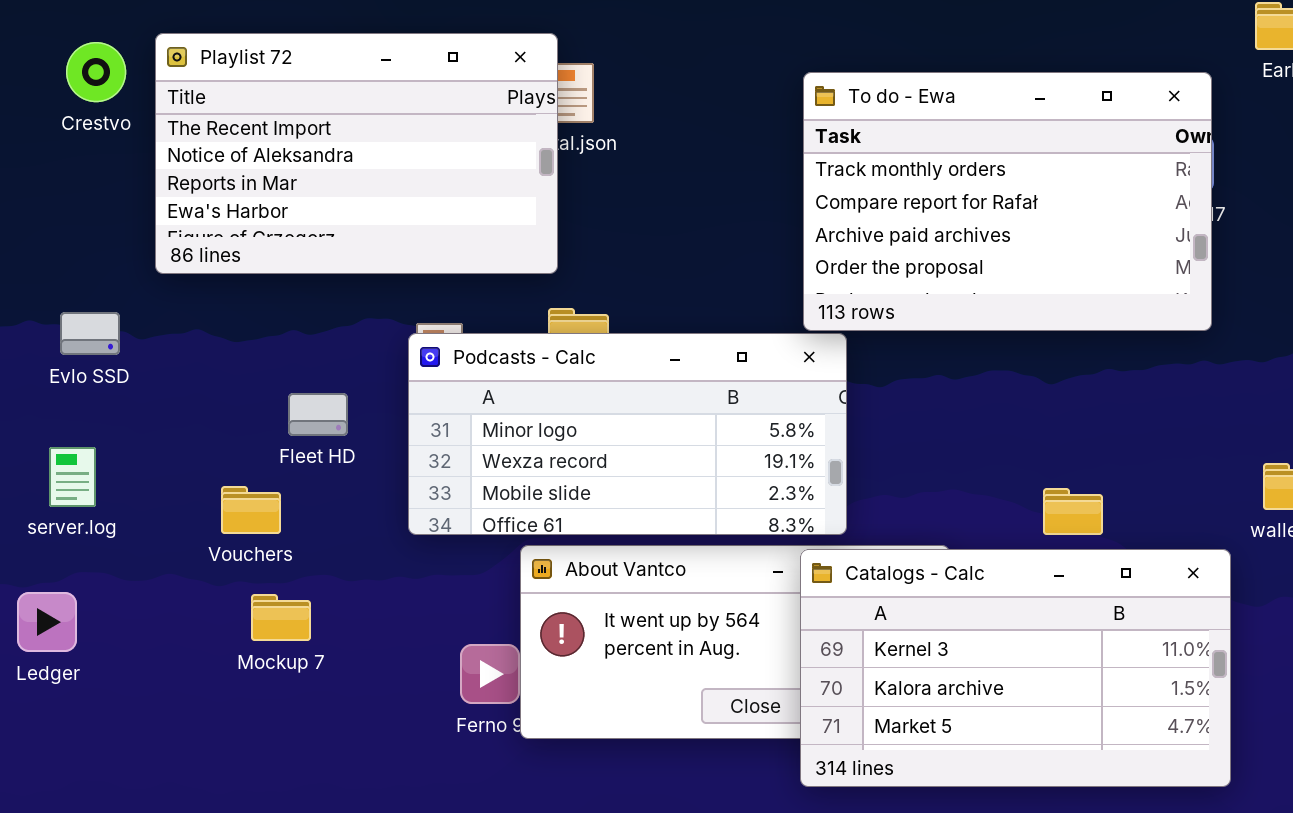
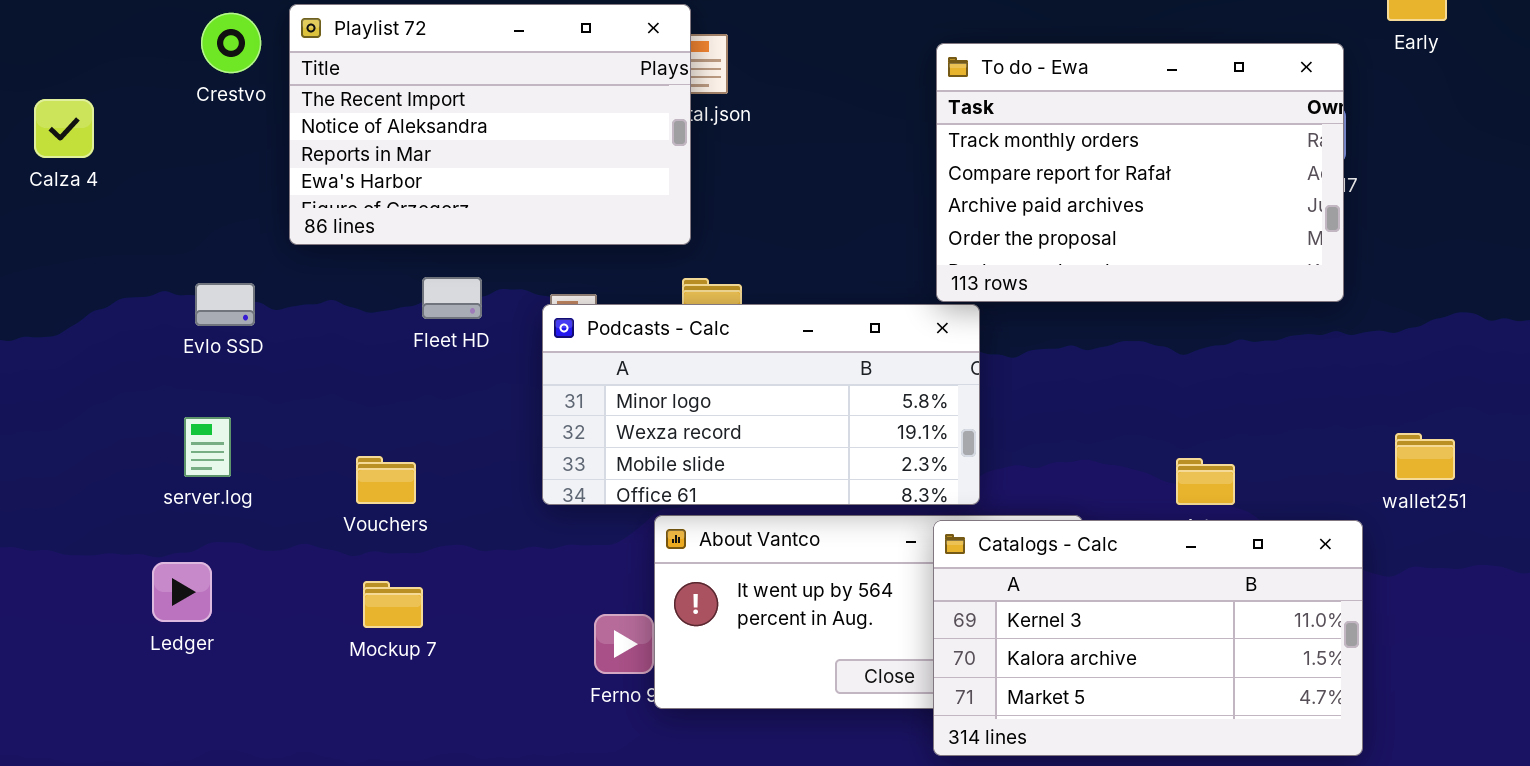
Fleet HD: [288,393,348,436] -> [422,277,482,319], moved
Mockup 7: [251,594,311,641] -> [363,581,423,628], moved

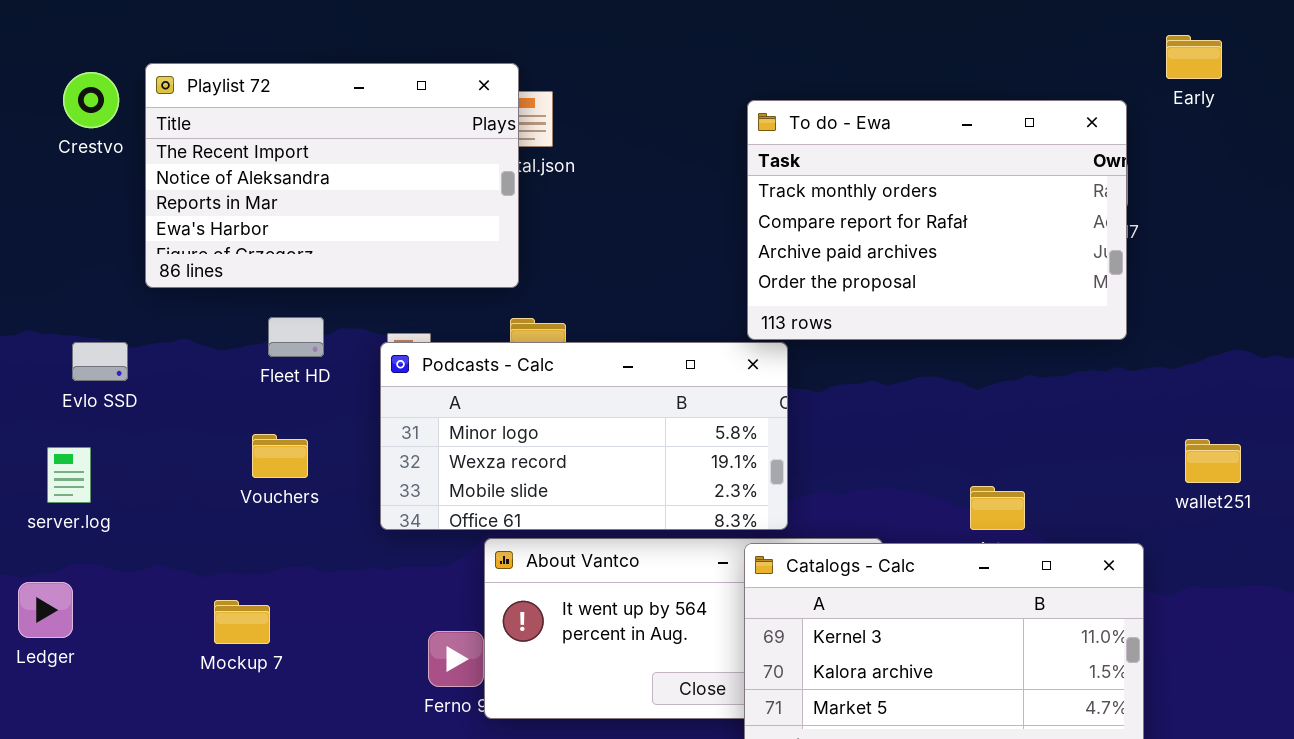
Evlo SSD: [195,283,255,326] -> [72,342,128,381], moved
wallet251: [1395,433,1455,480] -> [1185,439,1241,483], moved
Vouchers: [356,456,416,504] -> [252,434,308,478], moved

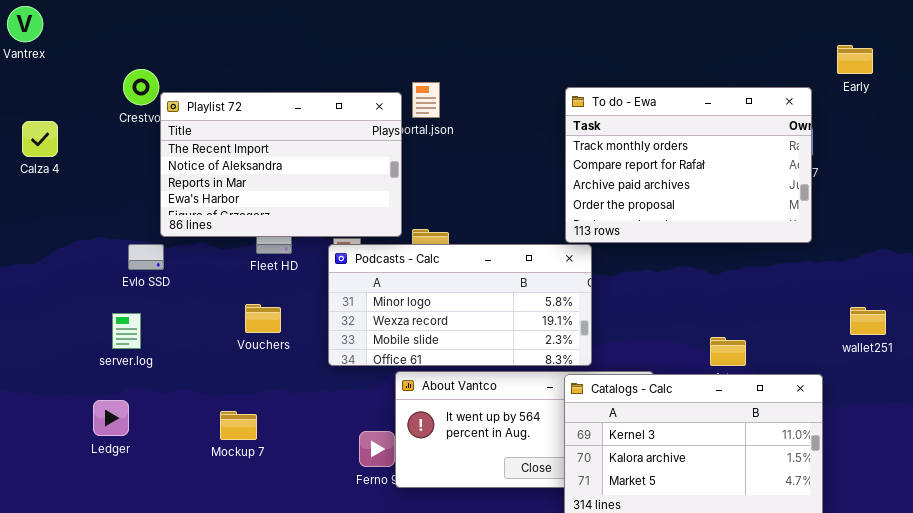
Playlist 72: [145,63,519,288] -> [160,92,402,237], moved

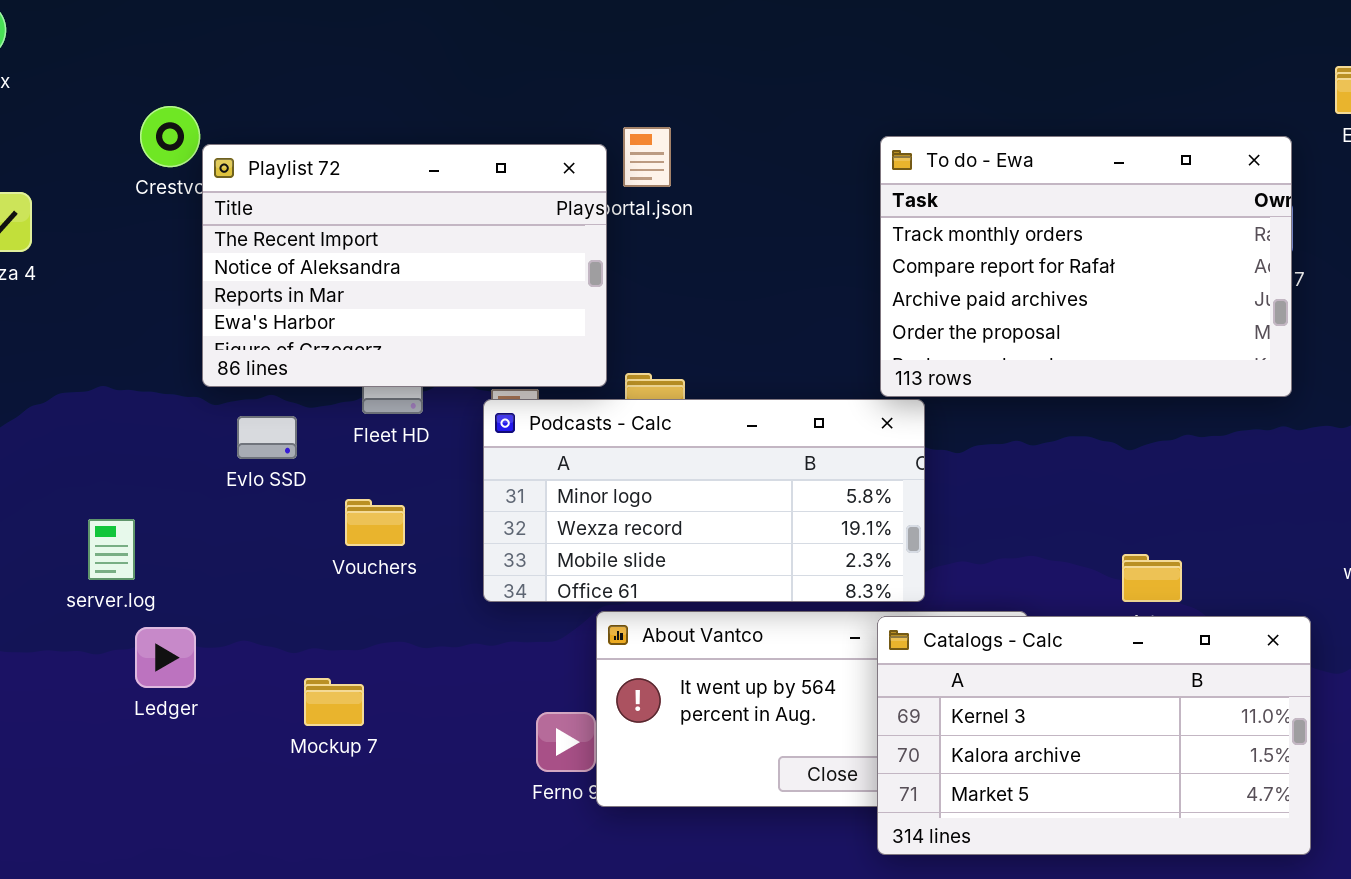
Evlo SSD: [128,244,164,270] -> [237,416,297,459], moved
server.log: [112,313,141,349] -> [88,519,135,580], moved
Ledger: [93,400,129,436] -> [135,627,196,688], moved

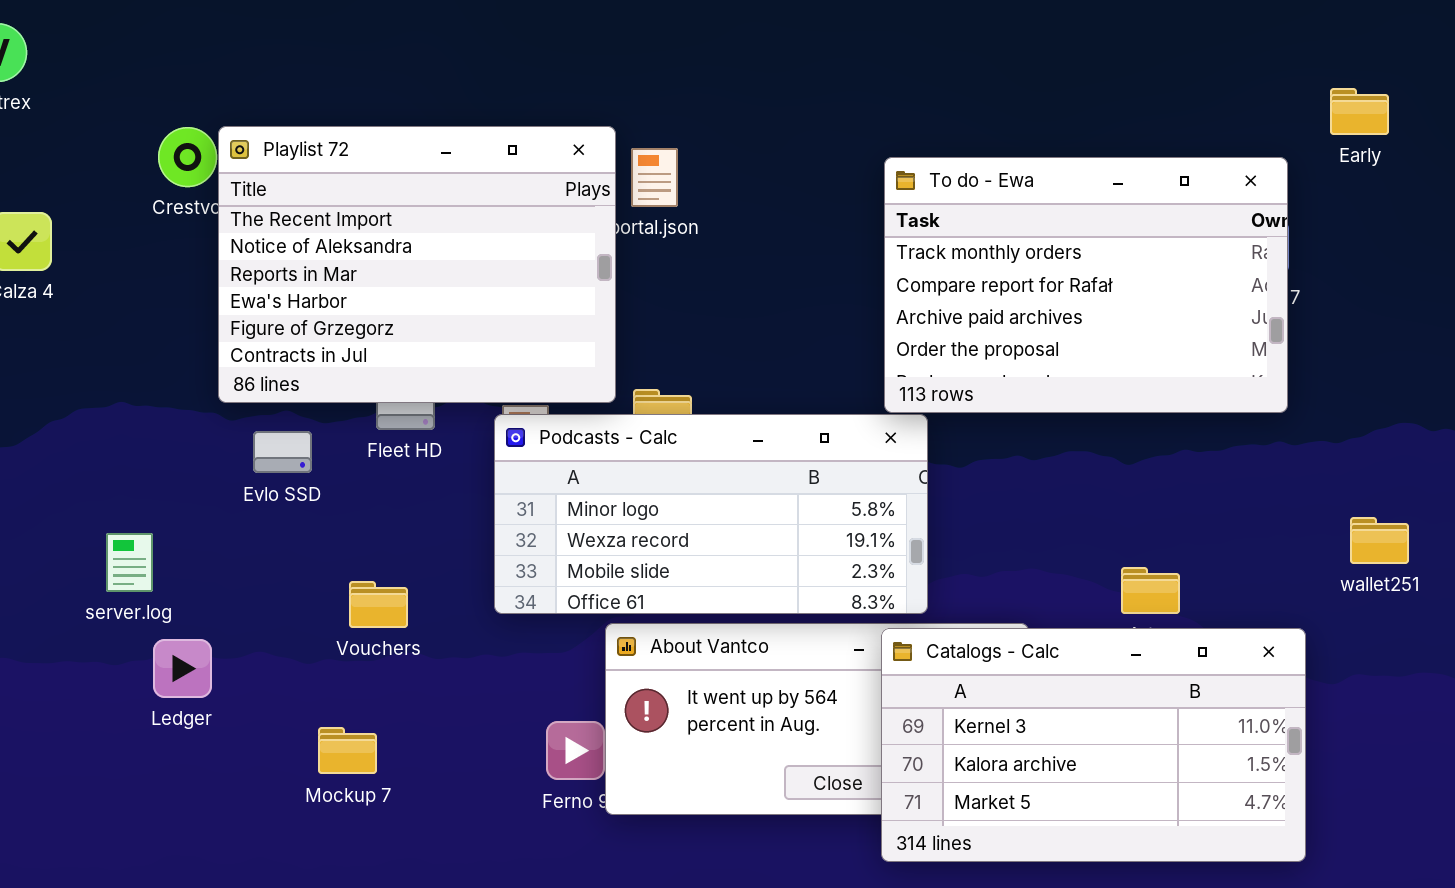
Playlist 72: [202,144,607,387] -> [218,126,616,403], resized
Vouchers: [345,499,405,546] -> [349,581,408,628], moved
Mockup 7: [304,678,364,726] -> [318,727,377,774], moved

